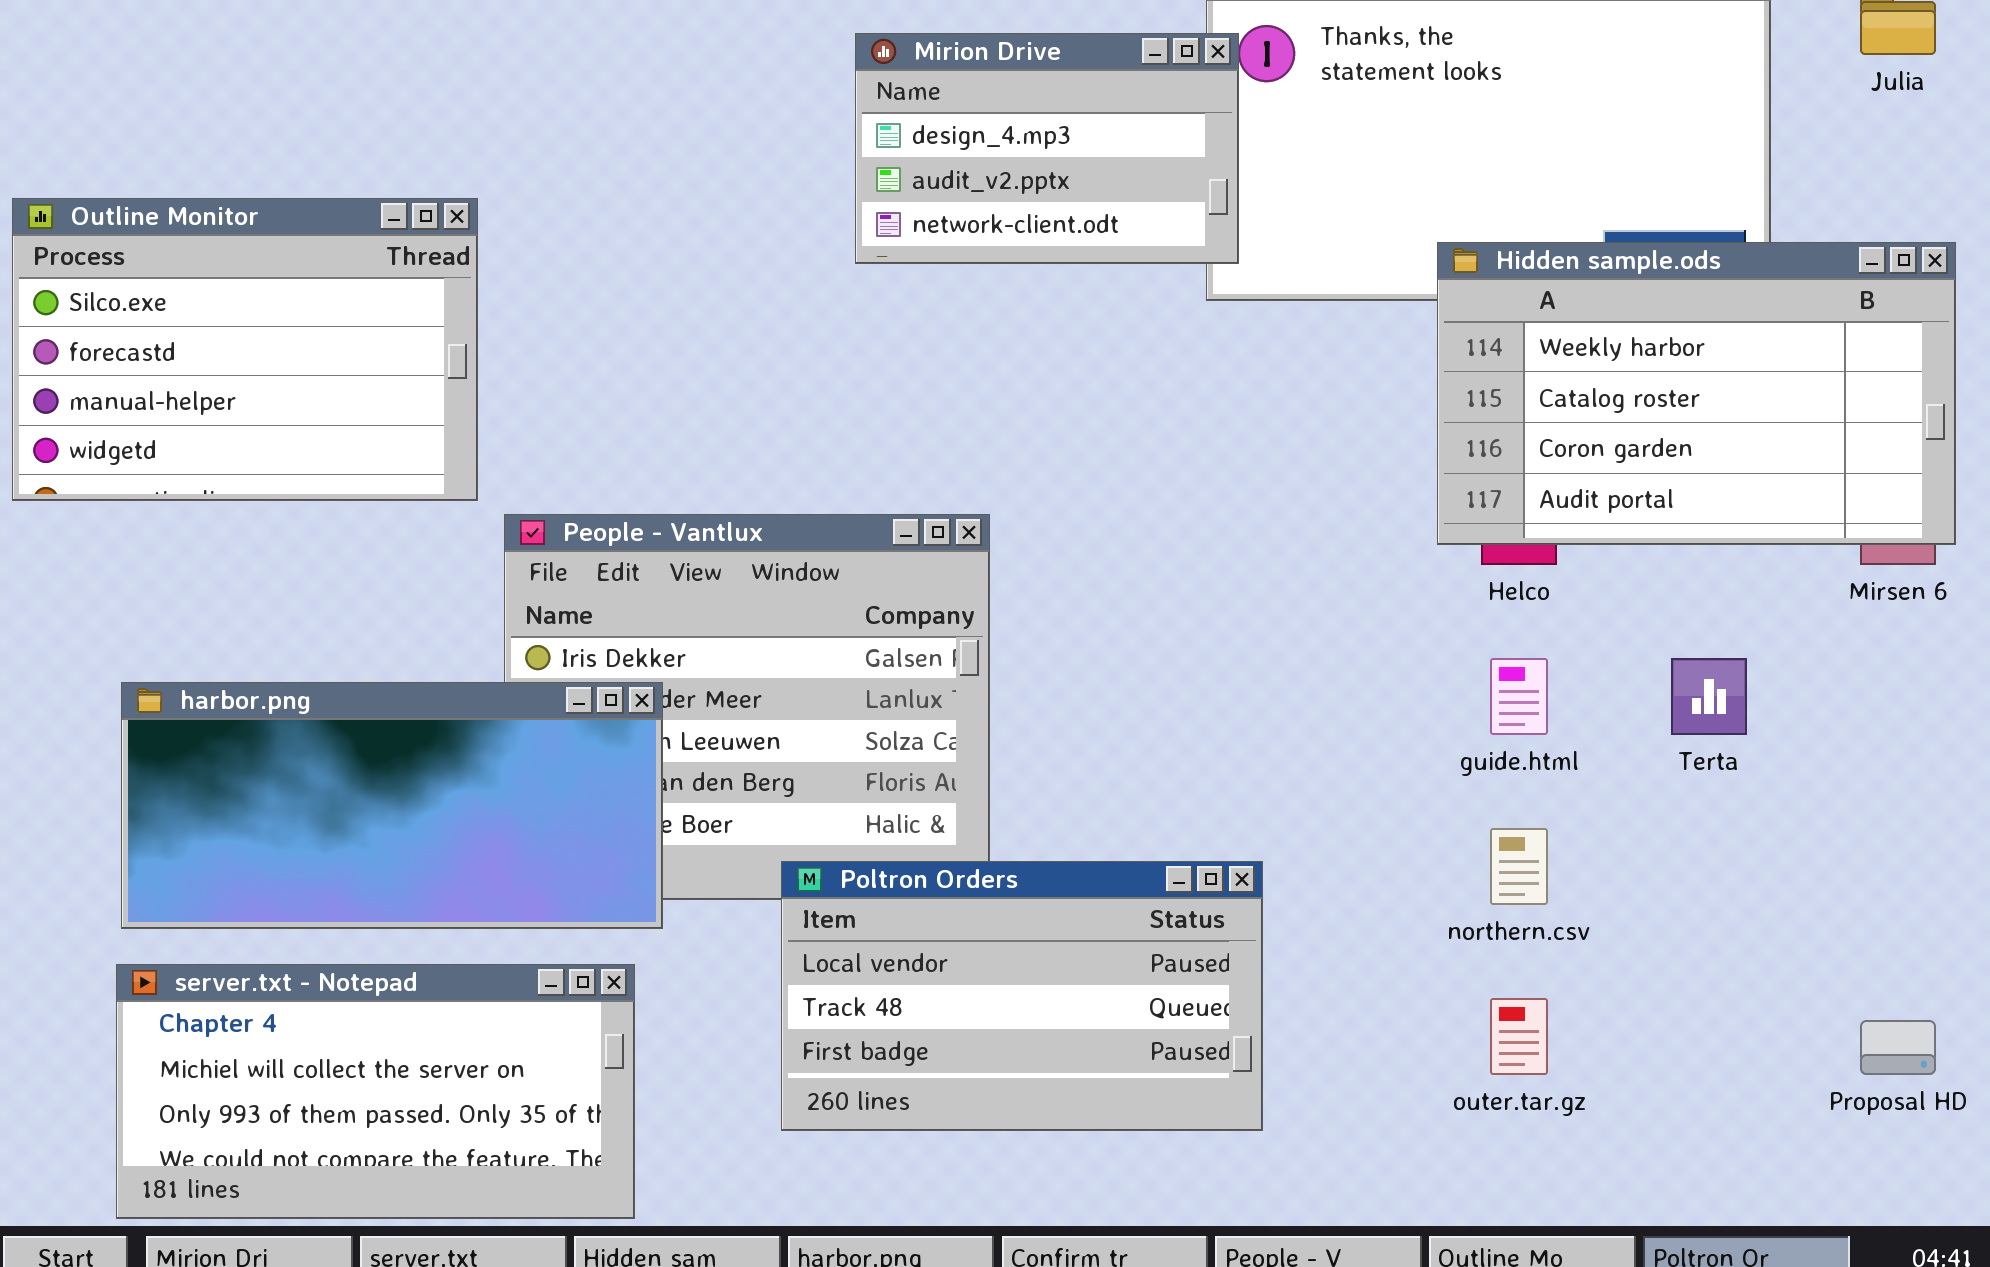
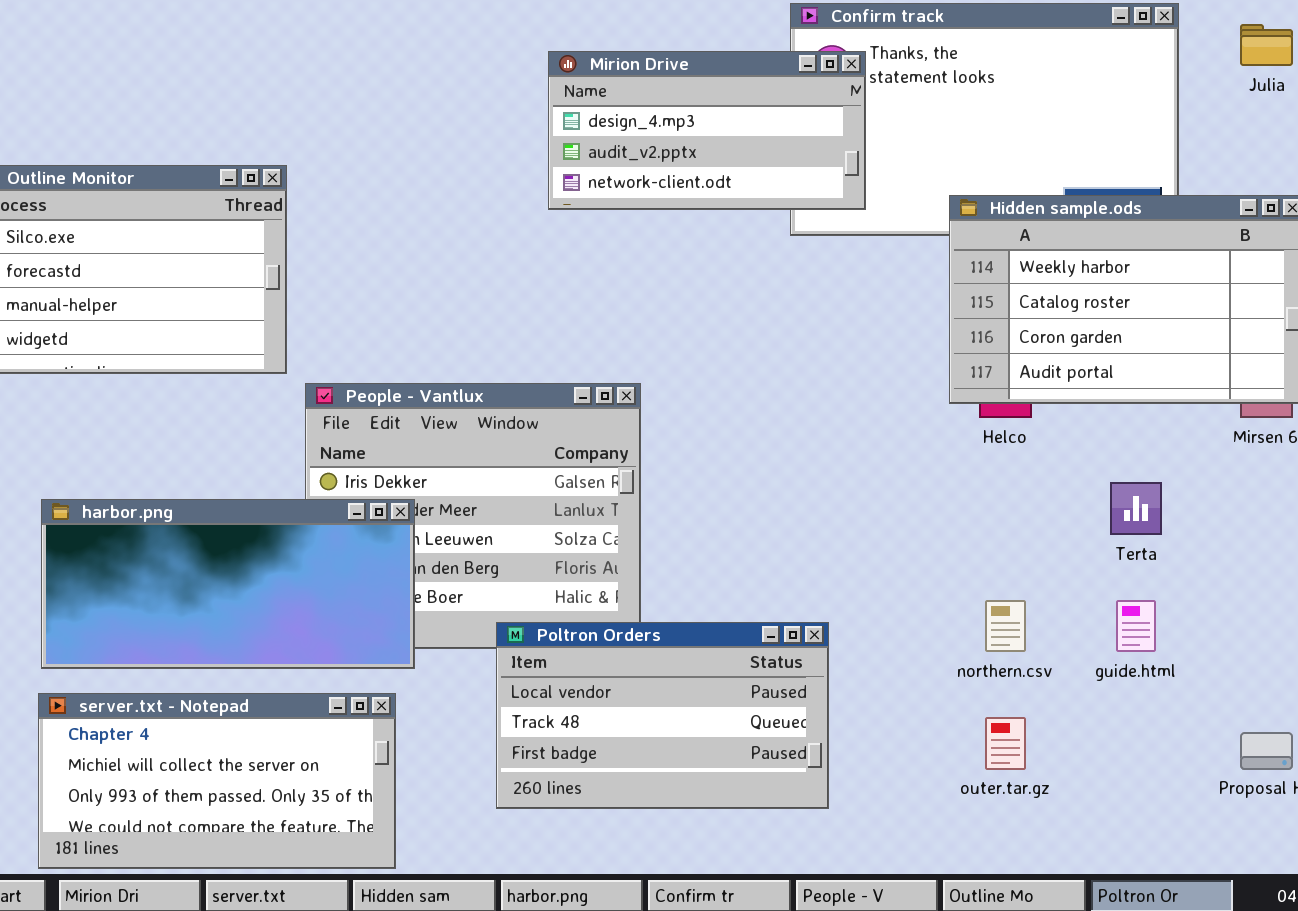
Mirion Drive: [855,33,1239,264] -> [548,51,866,210], resized
guide.html: [1490,658,1548,735] -> [1116,600,1156,652], moved

